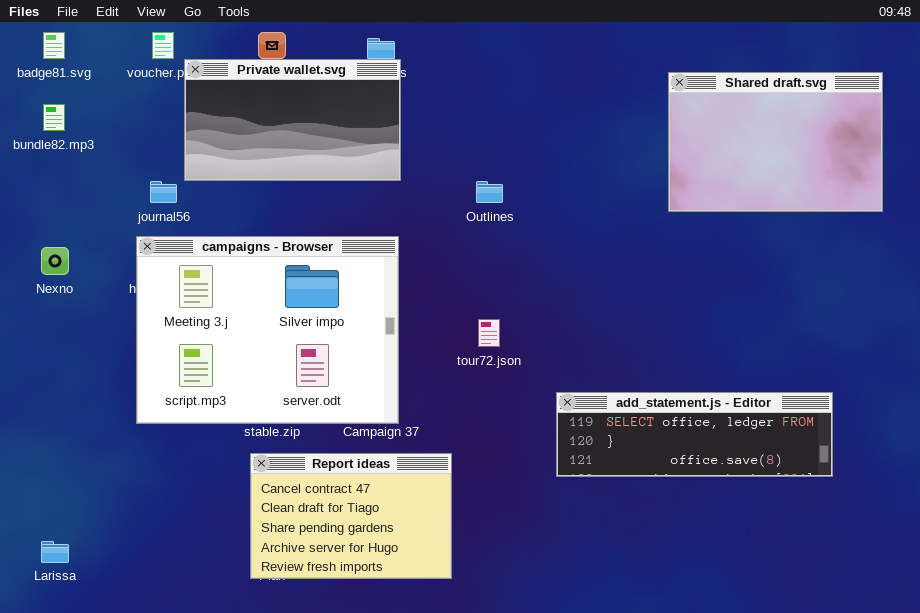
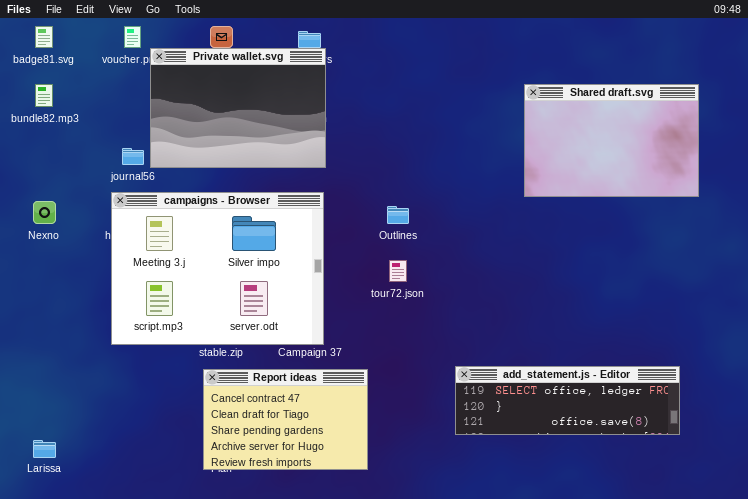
Private wallet.svg: [184,59,401,181] -> [150,48,326,168], resized
Shared draft.svg: [668,72,883,212] -> [524,84,699,197], moved
Outlines: [476,181,503,203] -> [387,206,409,224], moved
add_statement.js - Editor: [556,392,833,477] -> [455,366,680,435], moved

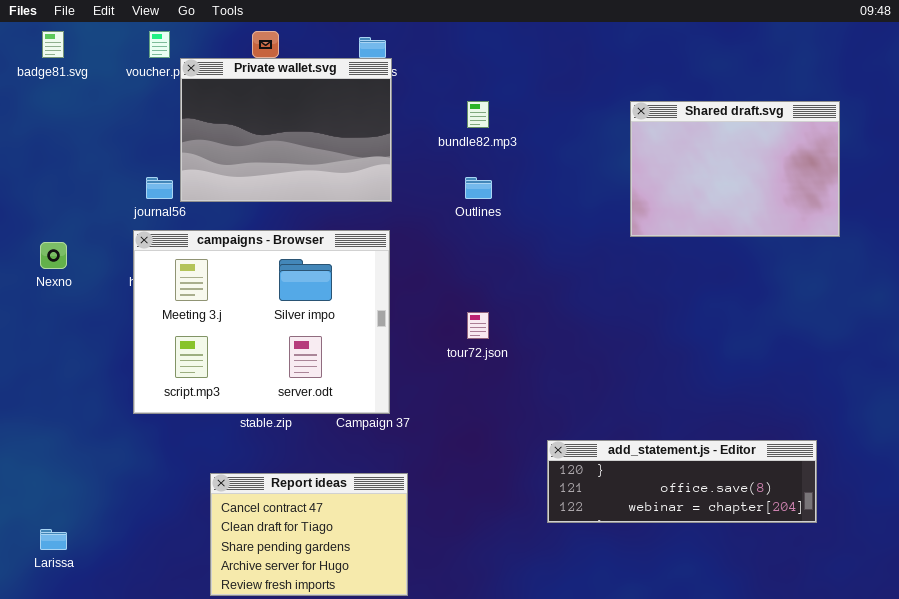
bundle82.mp3: [35,84,53,107] -> [467,101,489,128], moved
Outlines: [387,206,409,224] -> [465,177,492,199], moved
add_statement.js - Editor: [455,366,680,435] -> [547,440,817,523], scrolled down 1 row
Report ideas: [203,369,368,470] -> [210,473,408,596], moved

